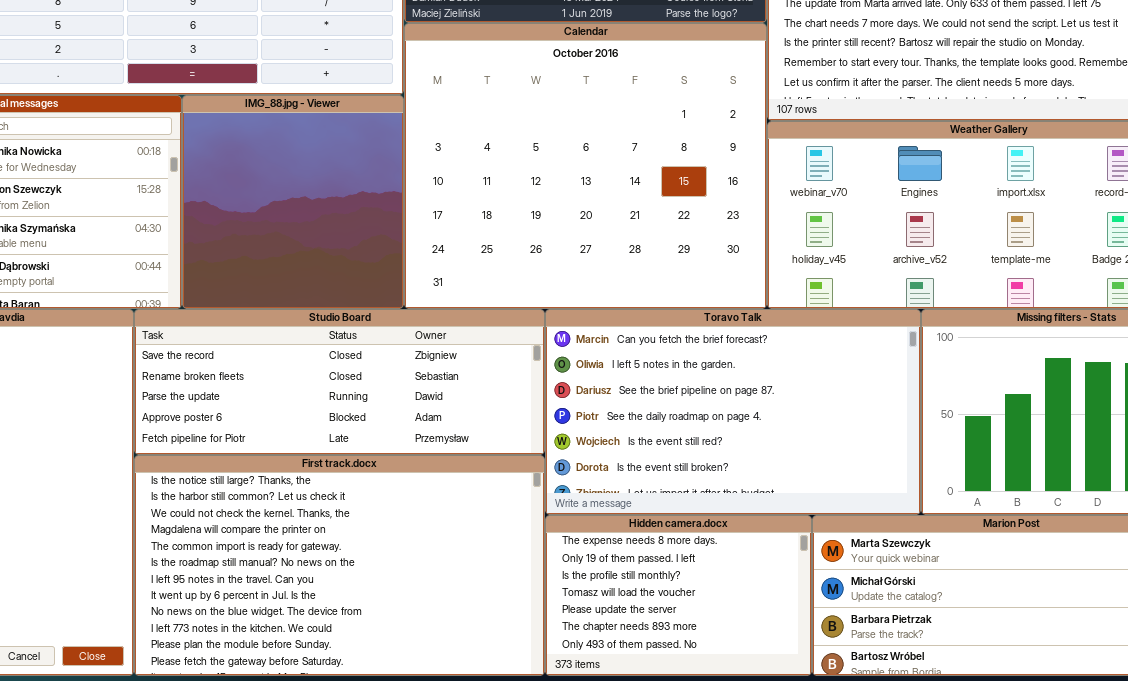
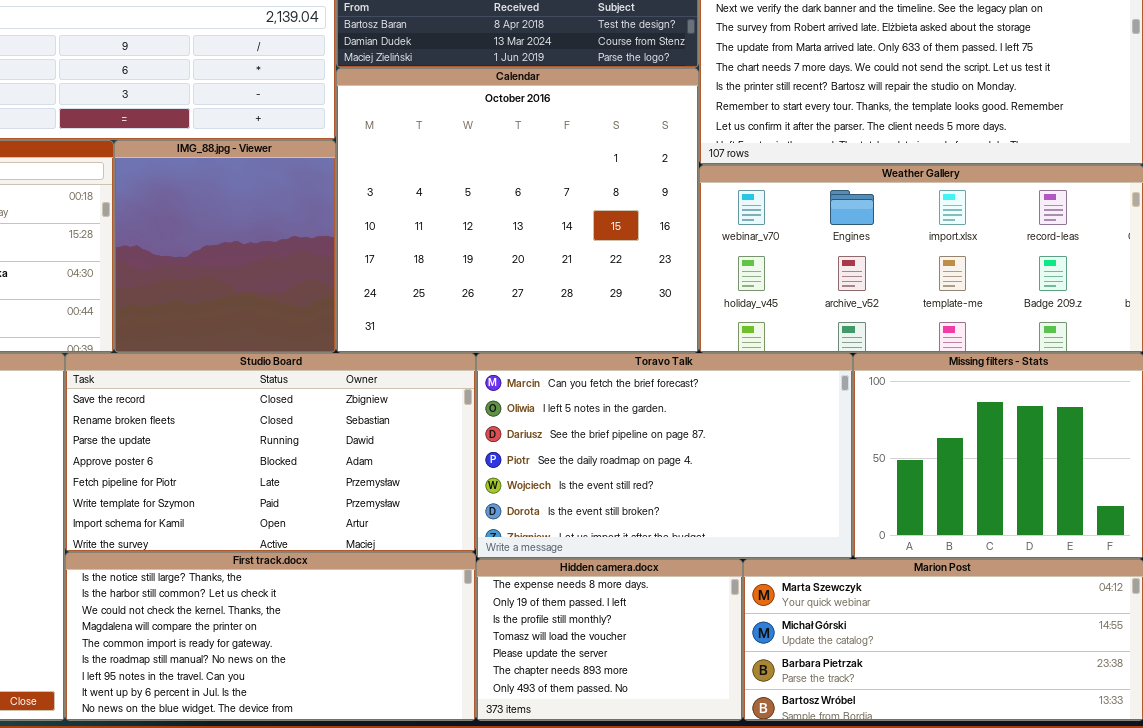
Studio Board: [134,309,545,455] -> [65,353,476,552], resized
First track.docx: [134,455,545,676] -> [65,552,476,721], resized

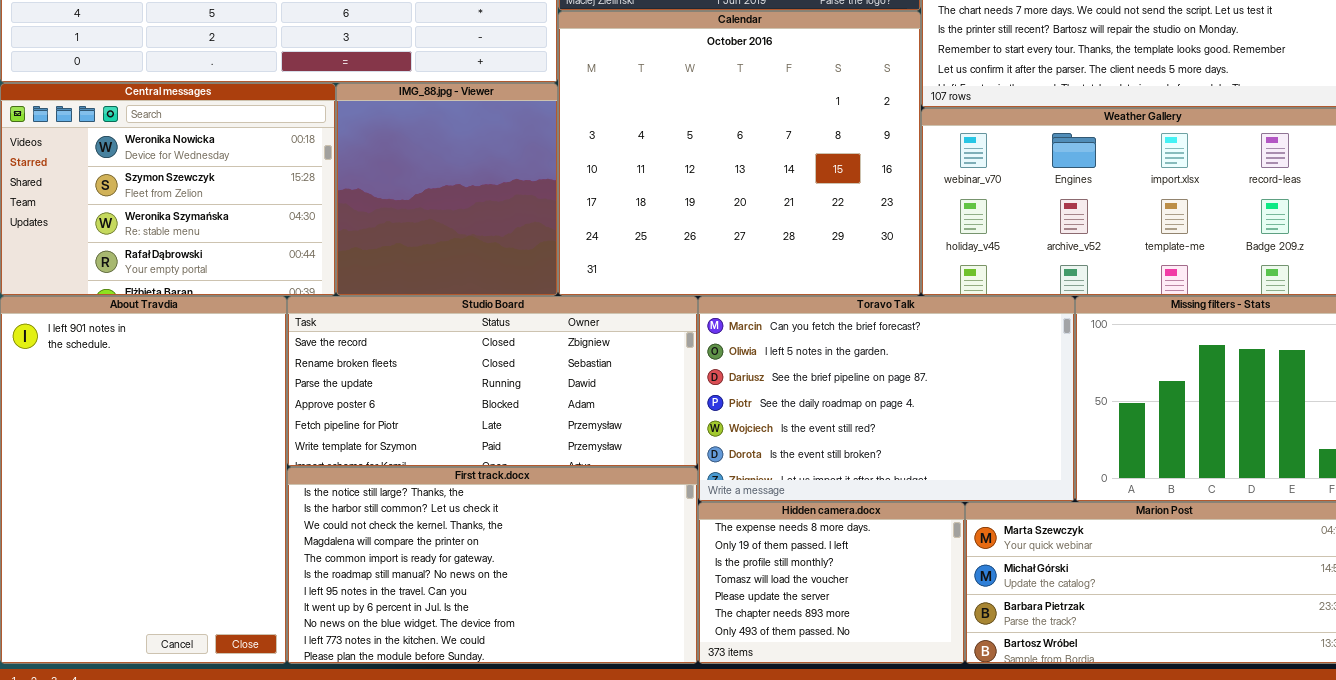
Studio Board: [65,353,476,552] -> [287,296,698,467], resized
First track.docx: [65,552,476,721] -> [287,467,698,664], resized

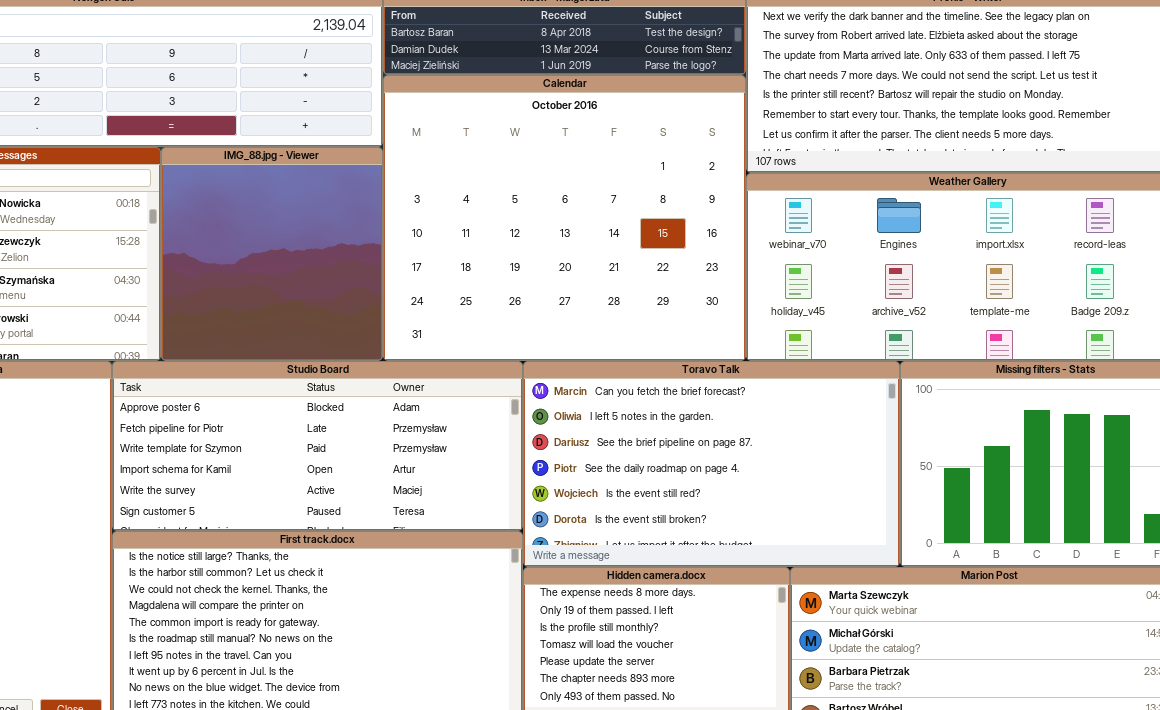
Studio Board: [287,296,698,467] -> [112,361,523,531], scrolled down 3 rows

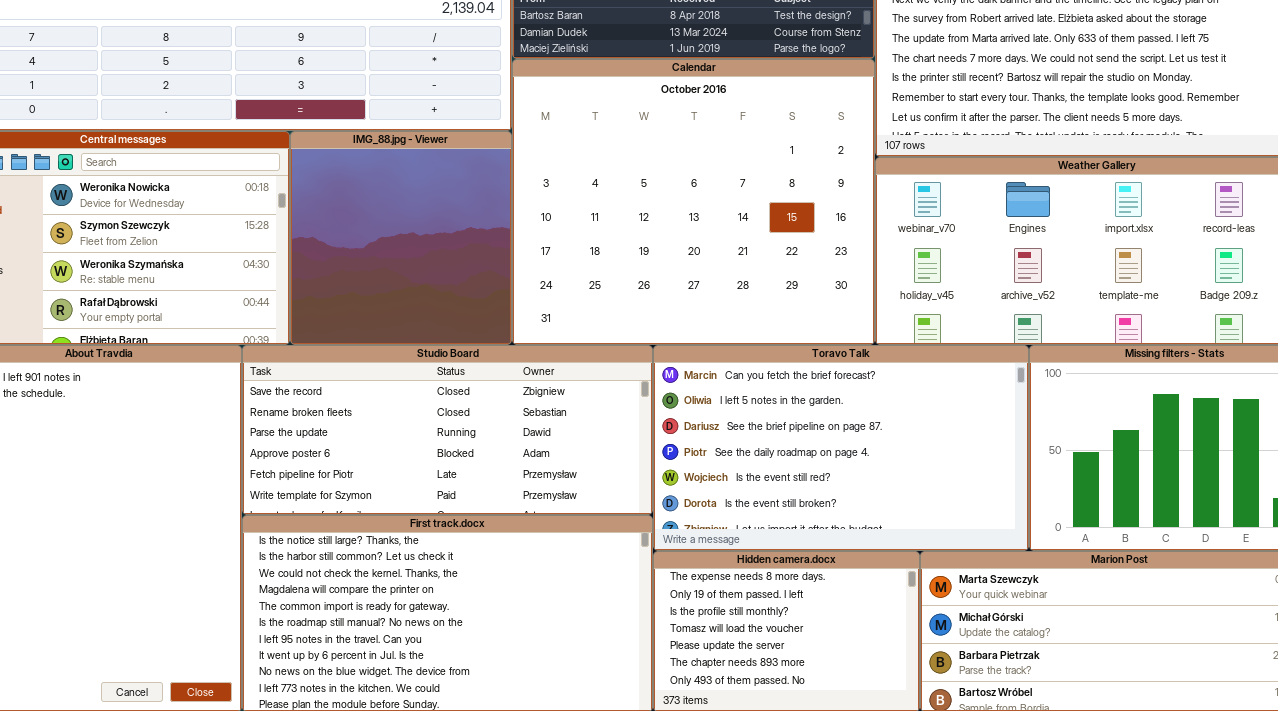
Studio Board: [112,361,523,531] -> [242,345,653,515], scrolled up 3 rows

